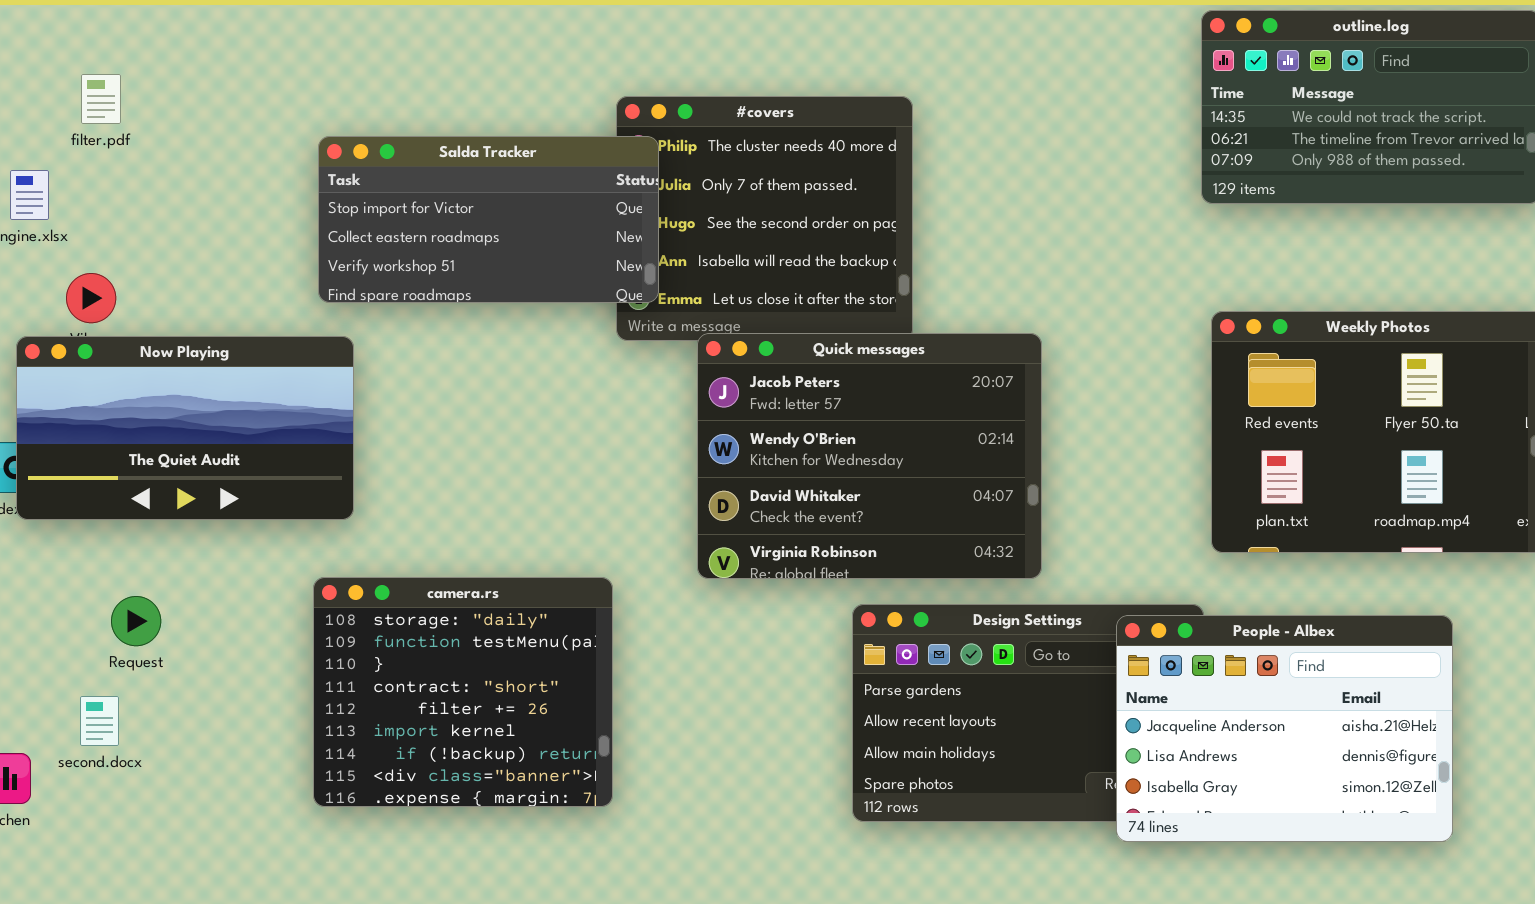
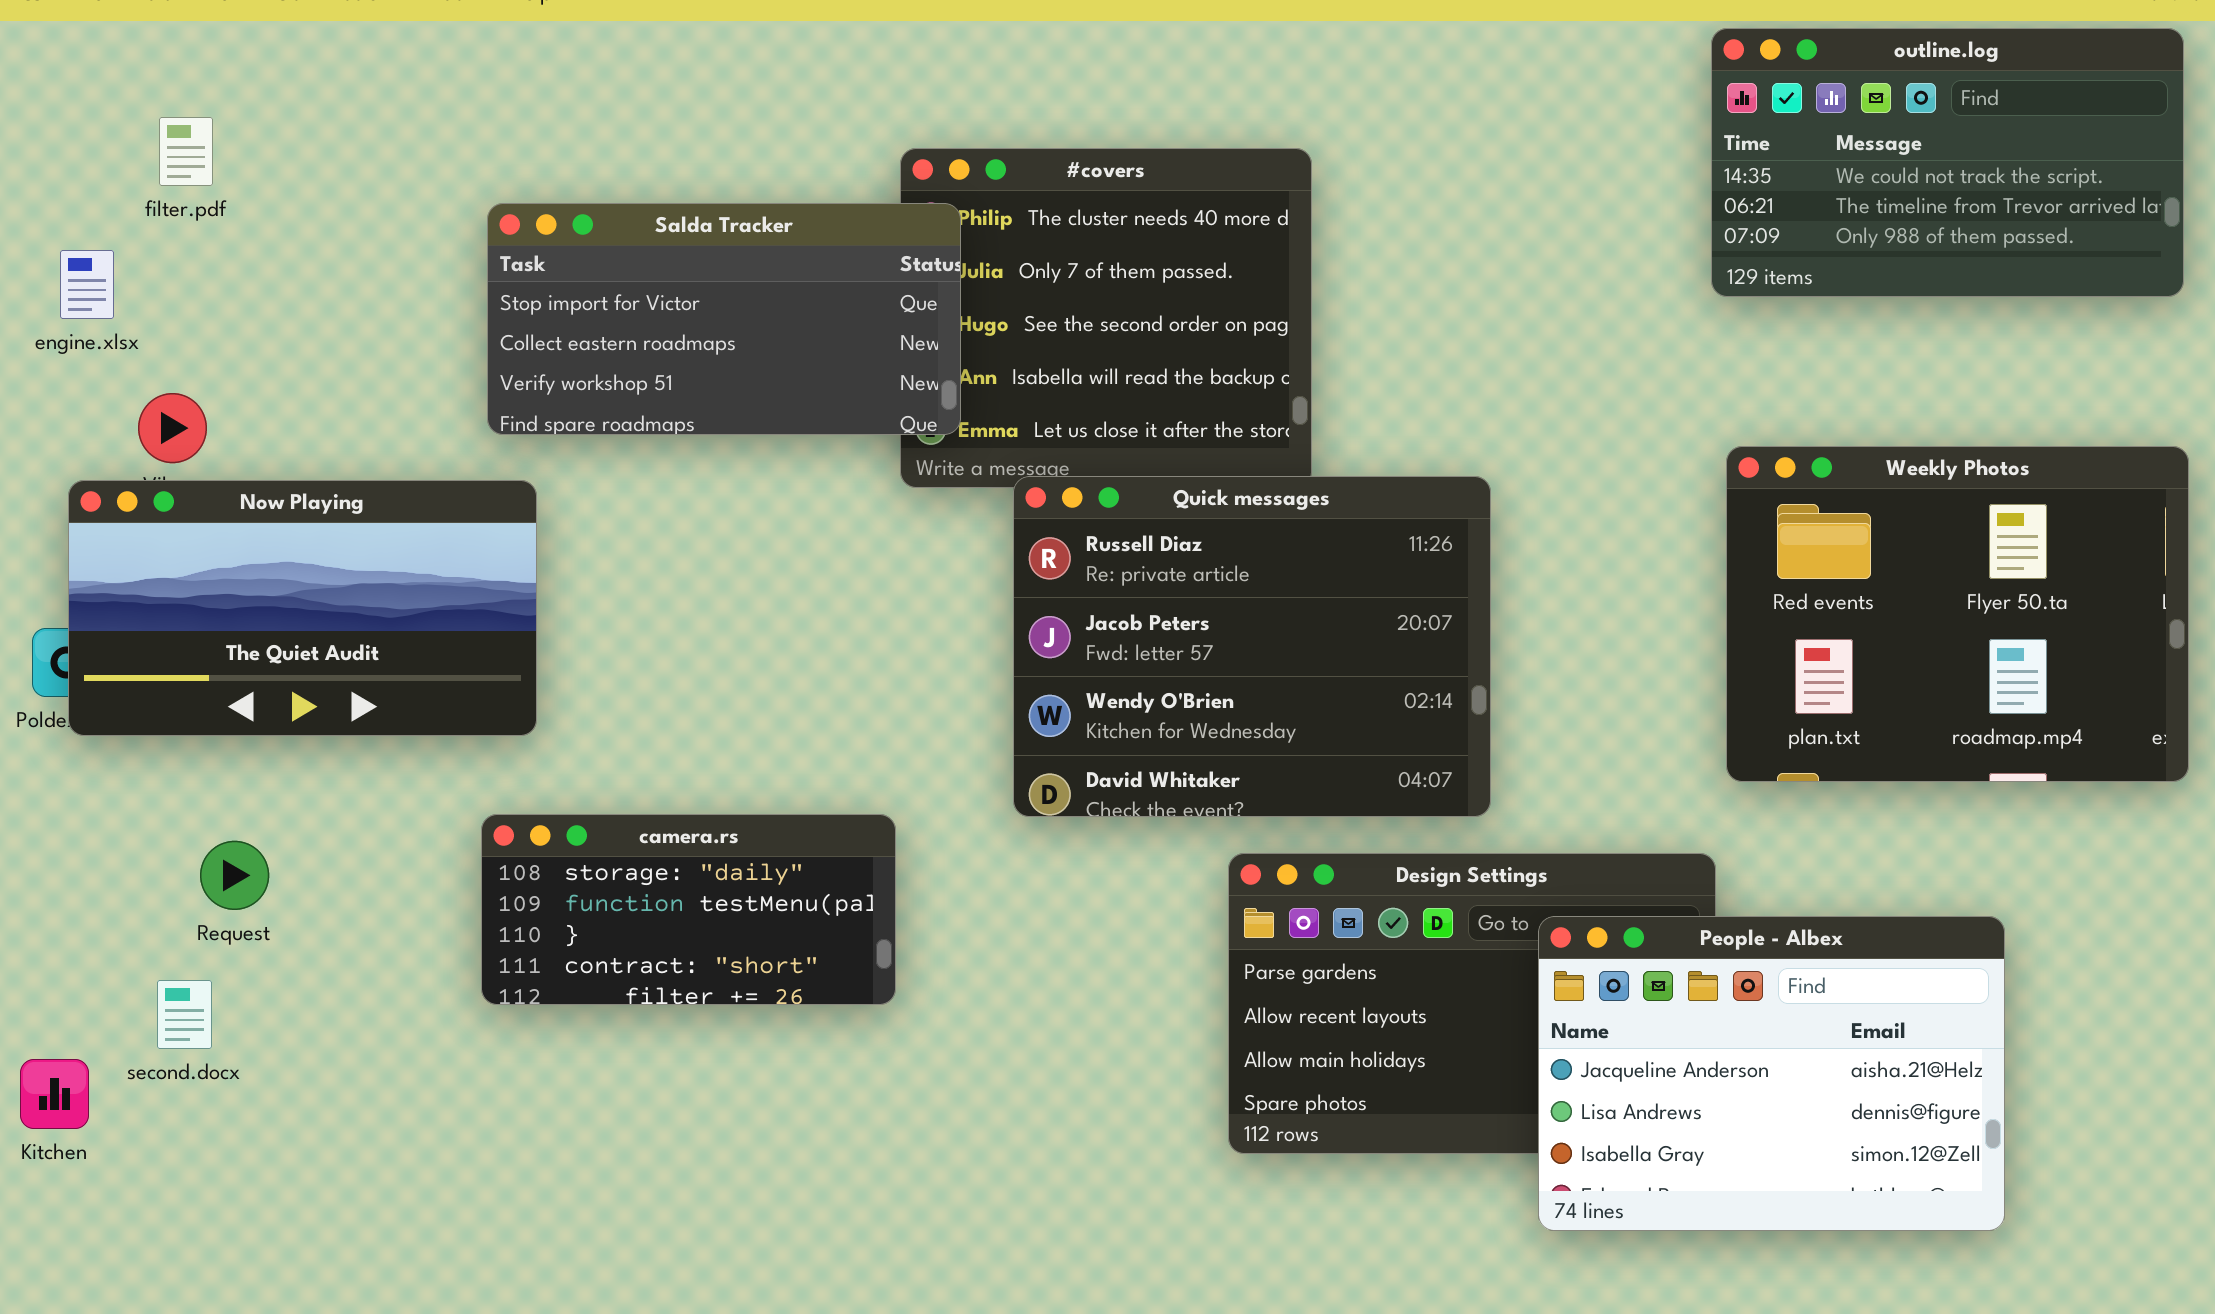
Quick messages: [697,333,1042,579] -> [1013,476,1491,817], scrolled up 1 row
camera.rs: [313,577,613,807] -> [481,814,896,1005], resized
People - Albex: [1116,615,1453,842] -> [1538,916,2005,1231], moved

